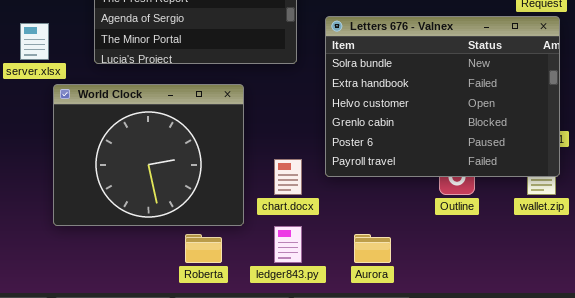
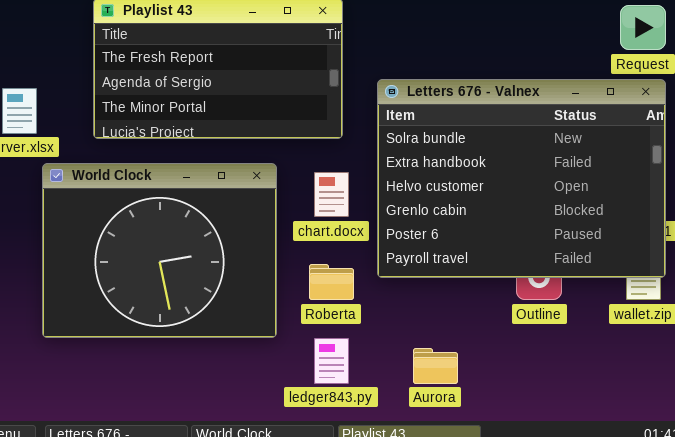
chart.docx: [274,159,302,195] -> [314,172,349,217], moved
Roberta: [185,234,222,263] -> [309,264,354,300], moved

